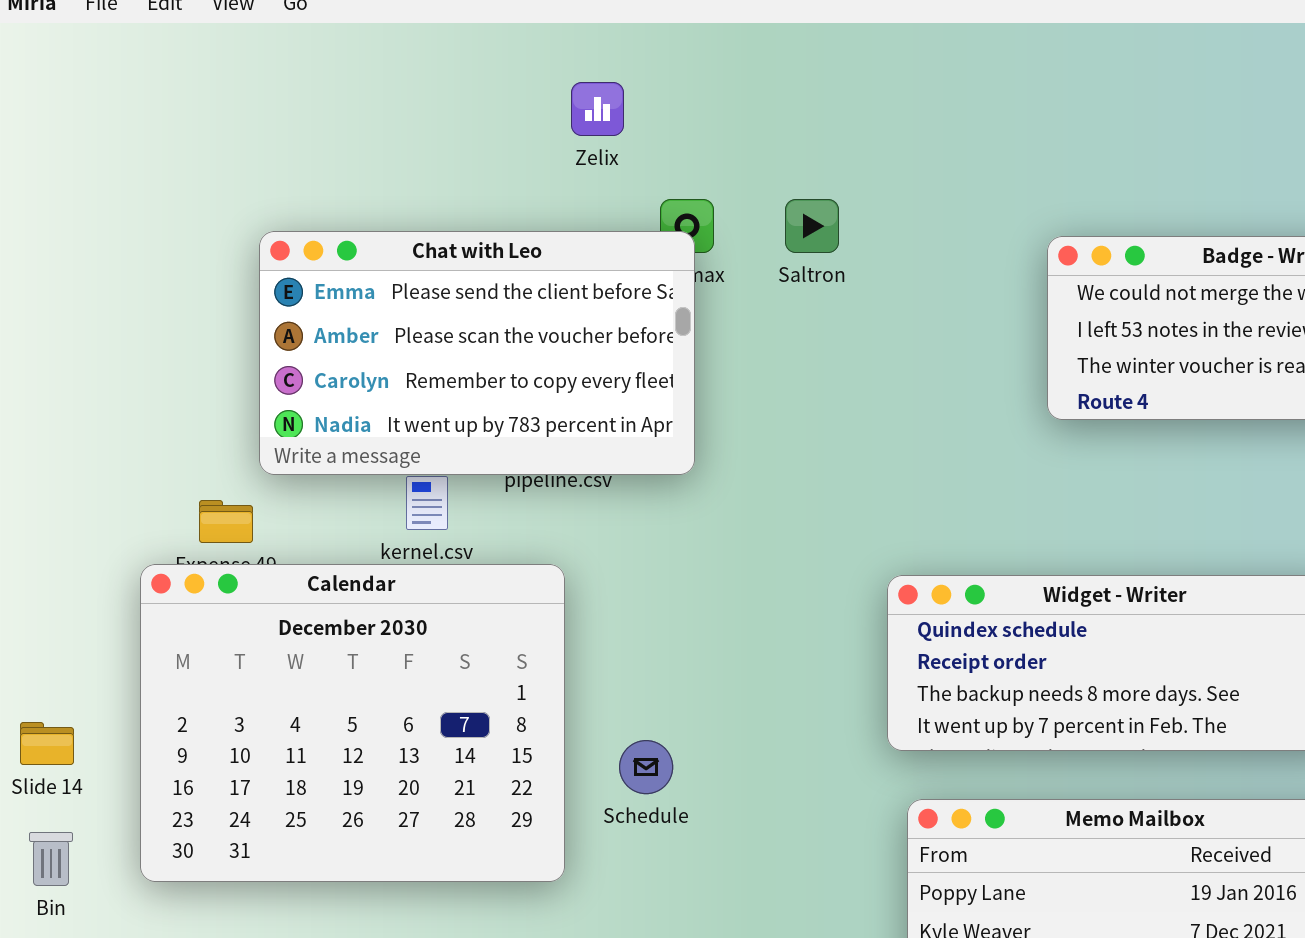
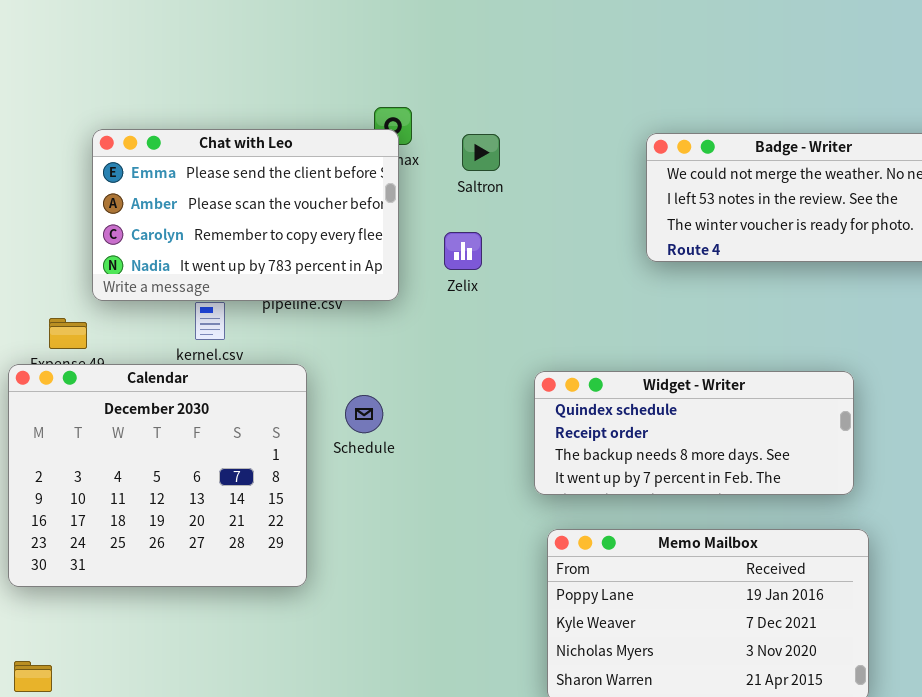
Zelix: [571,82,624,136] -> [444,232,482,270], moved
Saltron: [785,199,839,253] -> [462,134,500,171], moved
Schedule: [619,740,673,794] -> [345,395,383,433], moved

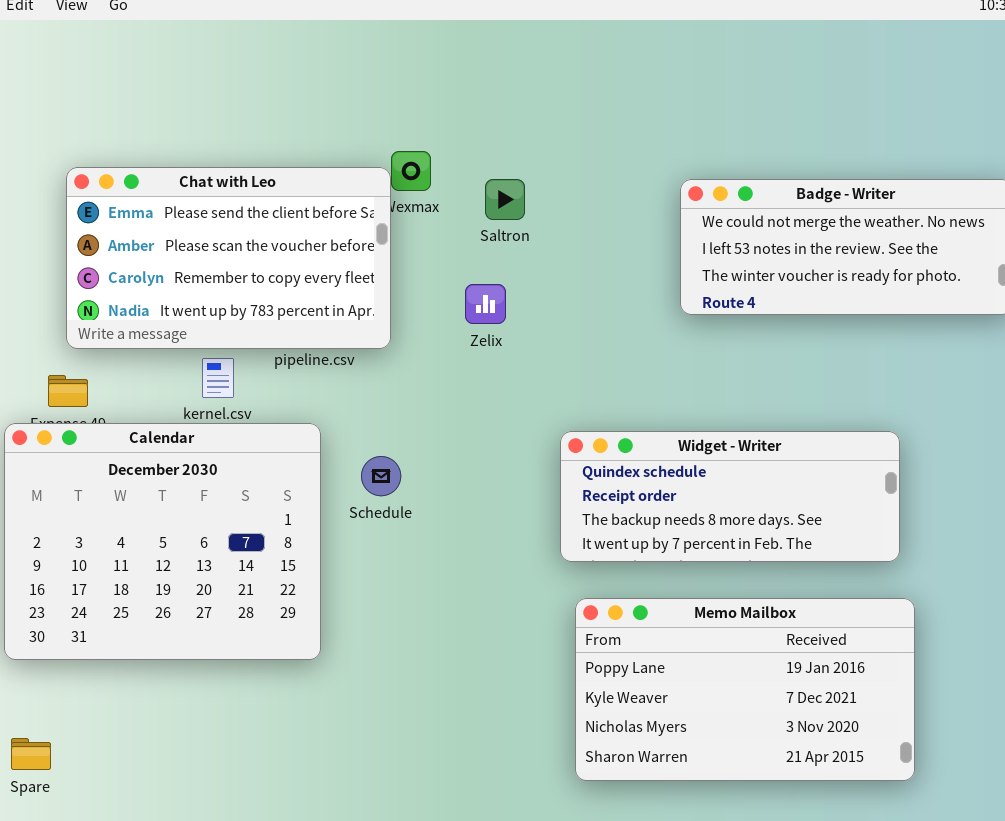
Chat with Leo: [92,129,399,301] -> [66,167,391,349], moved

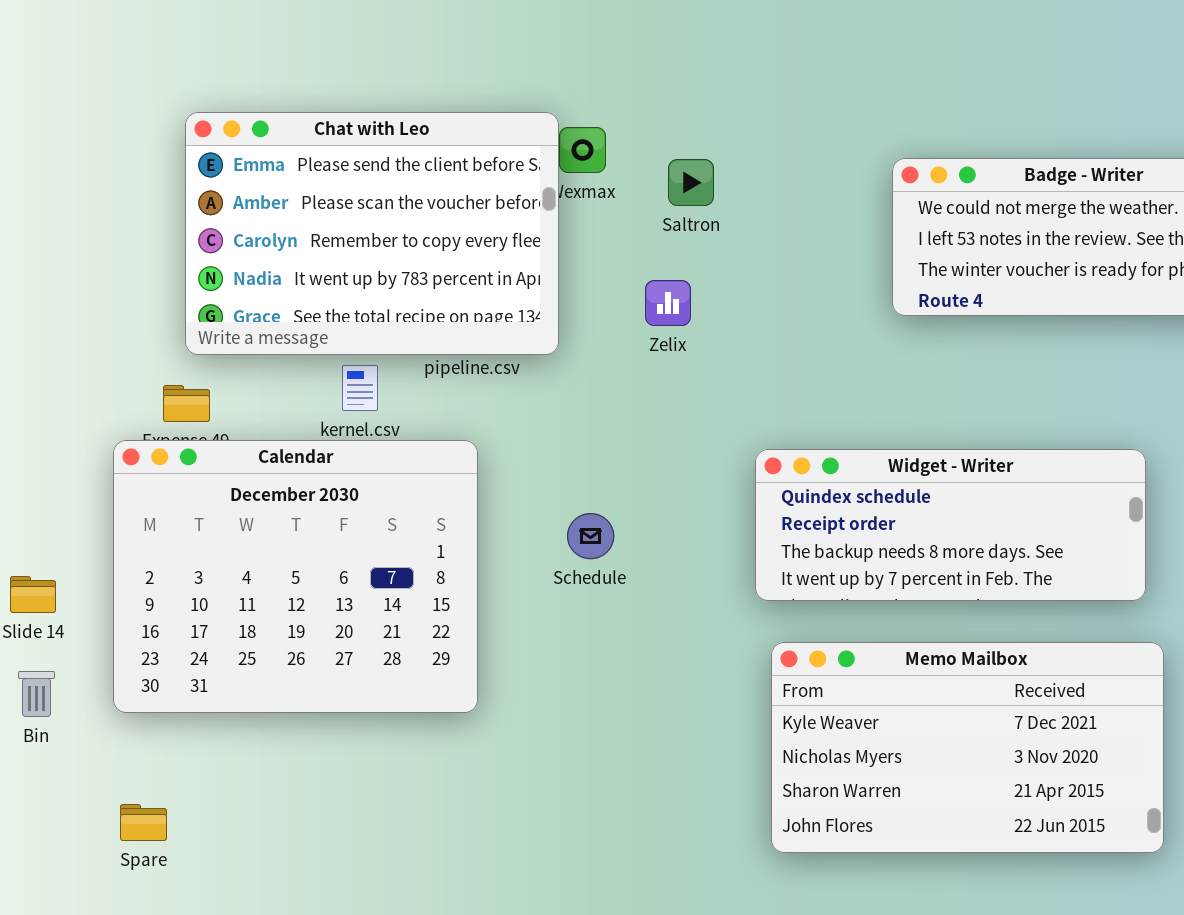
Chat with Leo: [66,167,391,349] -> [185,112,559,355], resized
Schedule: [361,456,401,496] -> [567,513,614,559], moved
Memo Mailbox: [575,598,915,781] -> [771,642,1164,853], scrolled down 1 row

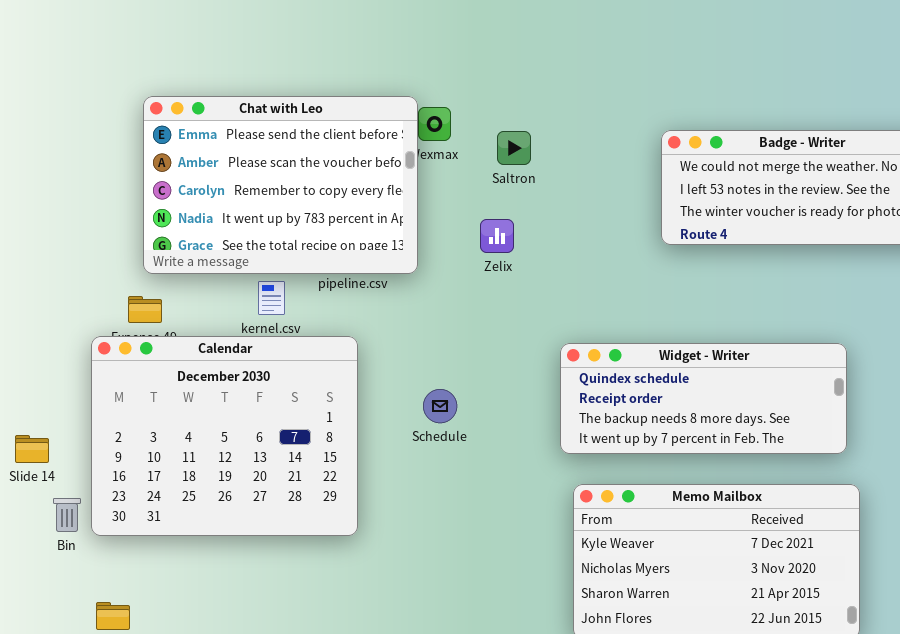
Bin: [18,671,55,717] -> [53,498,81,532], moved

